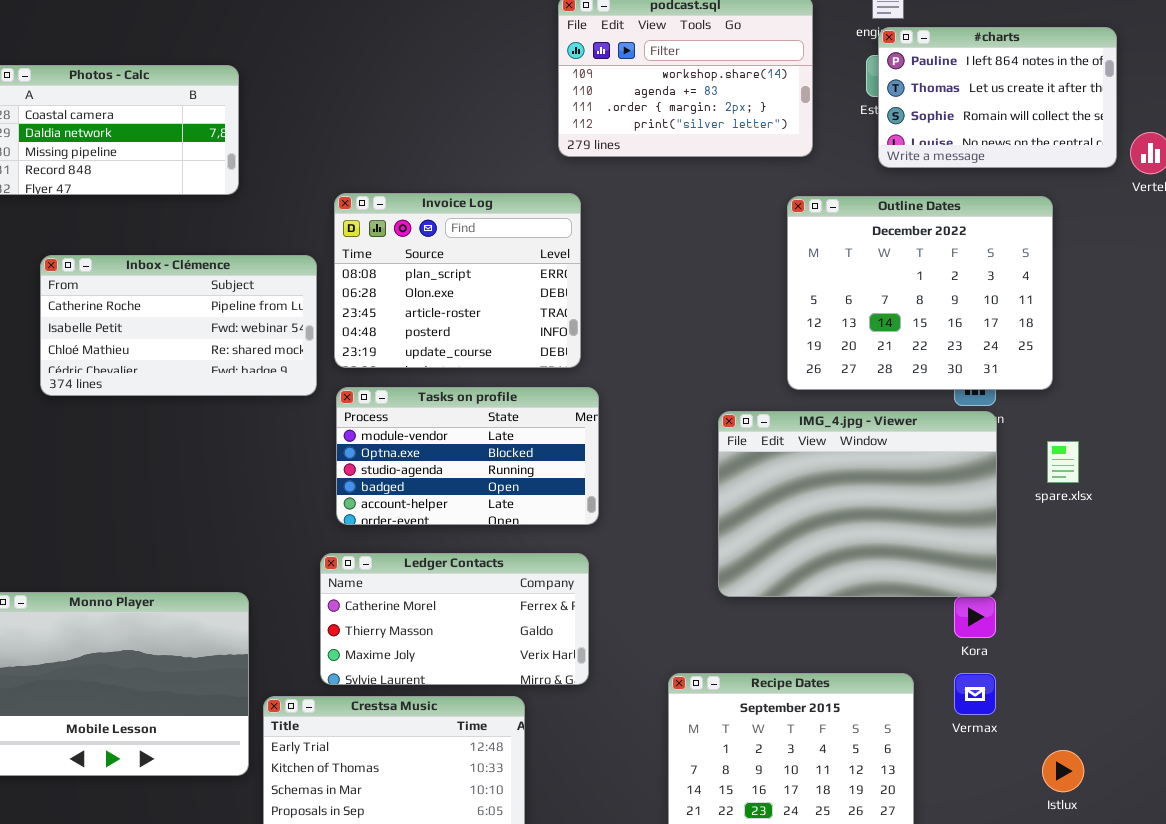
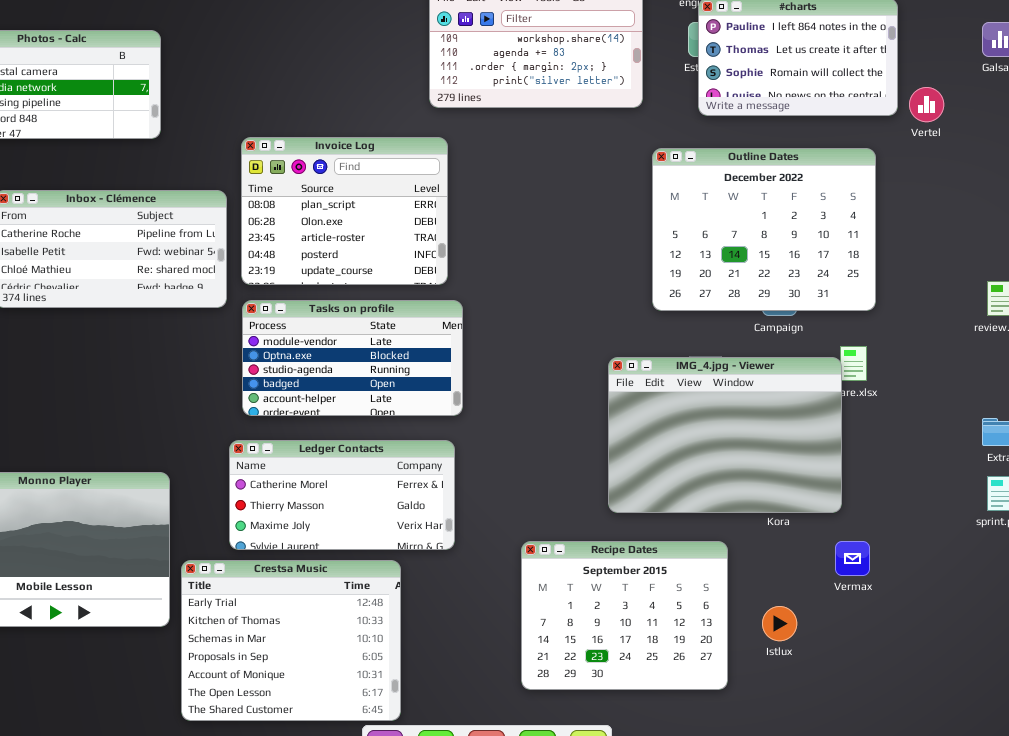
Outline Dates: [787,196,1053,390] -> [652,148,876,311], moved
IMG_4.jpg - Viewer: [718,411,997,597] -> [608,357,842,513], moved
Vermax: [954,673,996,715] -> [835,541,870,576], moved
Istlux: [1042,750,1084,792] -> [762,606,797,641], moved

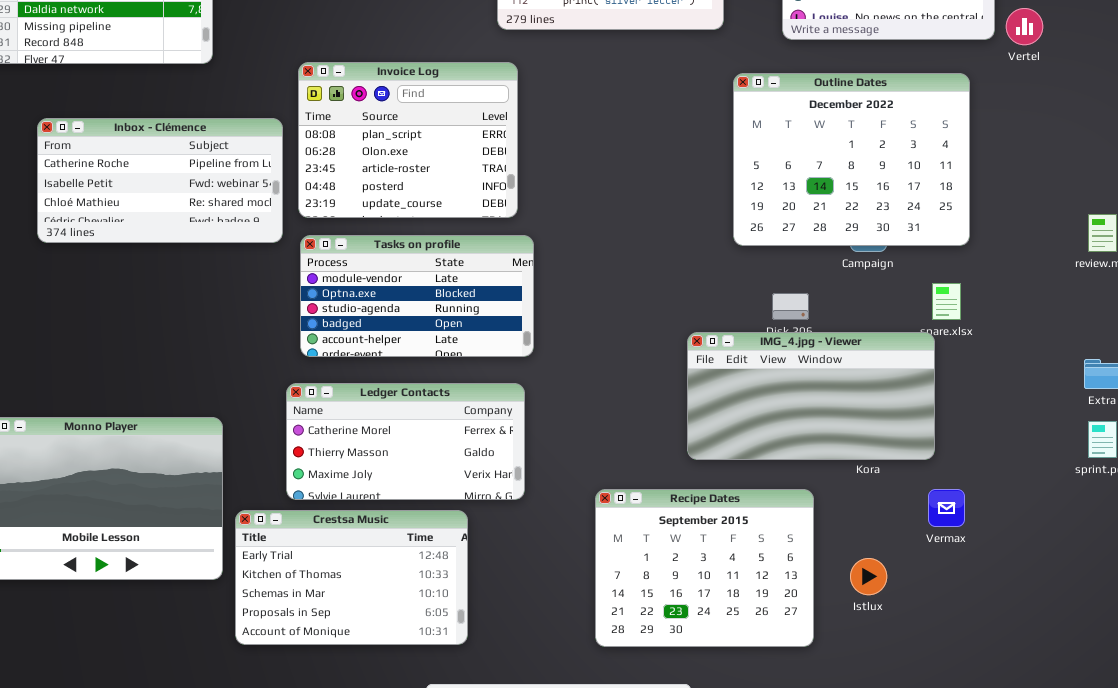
IMG_4.jpg - Viewer: [608,357,842,513] -> [687,332,935,460], resized
Crestsa Music: [181,560,401,721] -> [235,510,468,645], resized

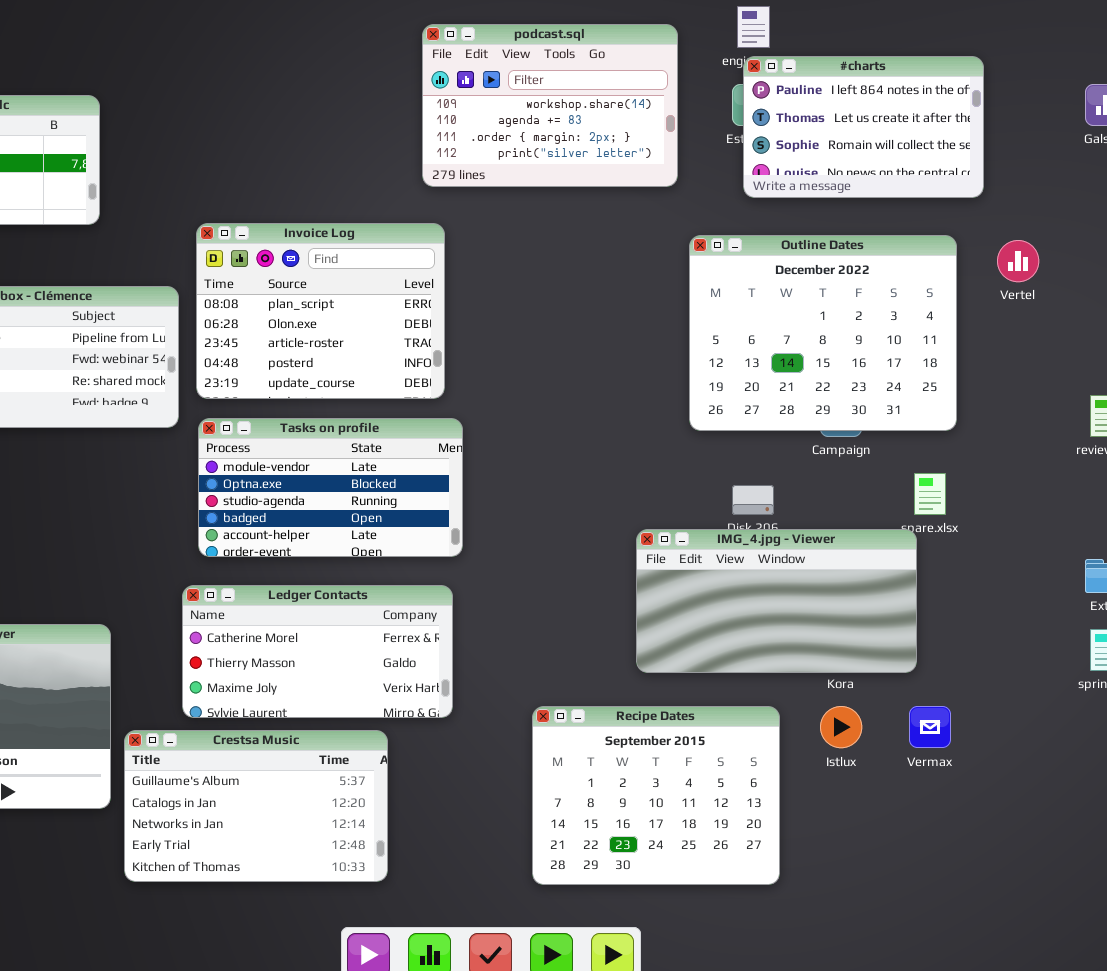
Vertel: [1006,8,1043,45] -> [997,240,1039,282], moved
Crestsa Music: [235,510,468,645] -> [124,730,388,882], scrolled up 3 rows
Istlux: [850,558,887,595] -> [820,706,862,748], moved

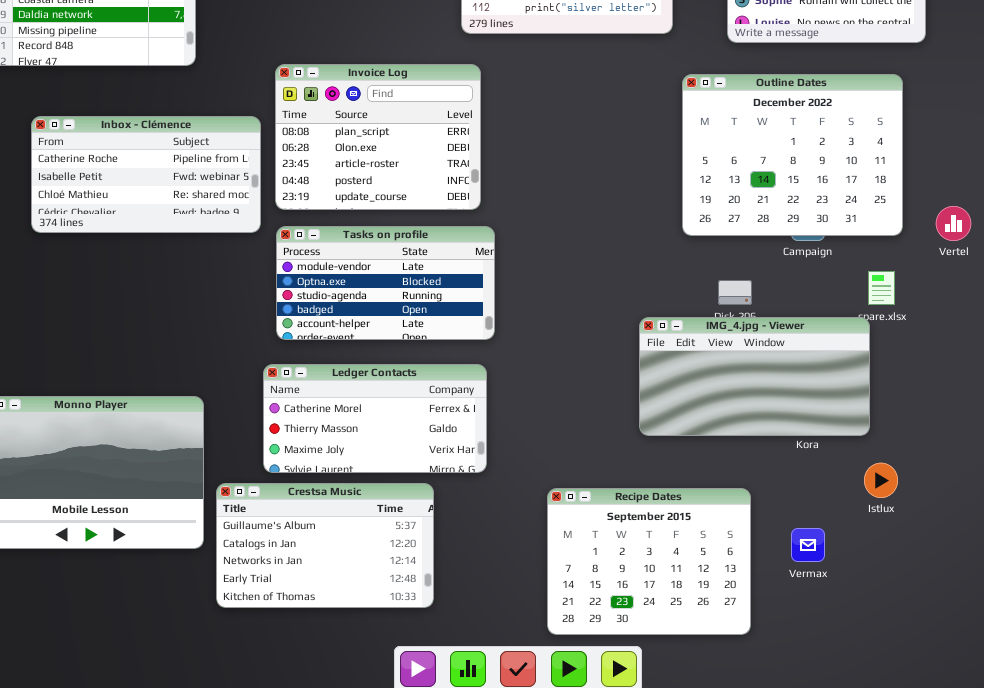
Vertel: [997,240,1039,282] -> [936,206,971,241], moved
Recipe Dates: [532,706,780,885] -> [547,488,751,635], moved
Istlux: [820,706,862,748] -> [864,463,898,498], moved
Vermax: [909,706,951,748] -> [791,528,825,562], moved

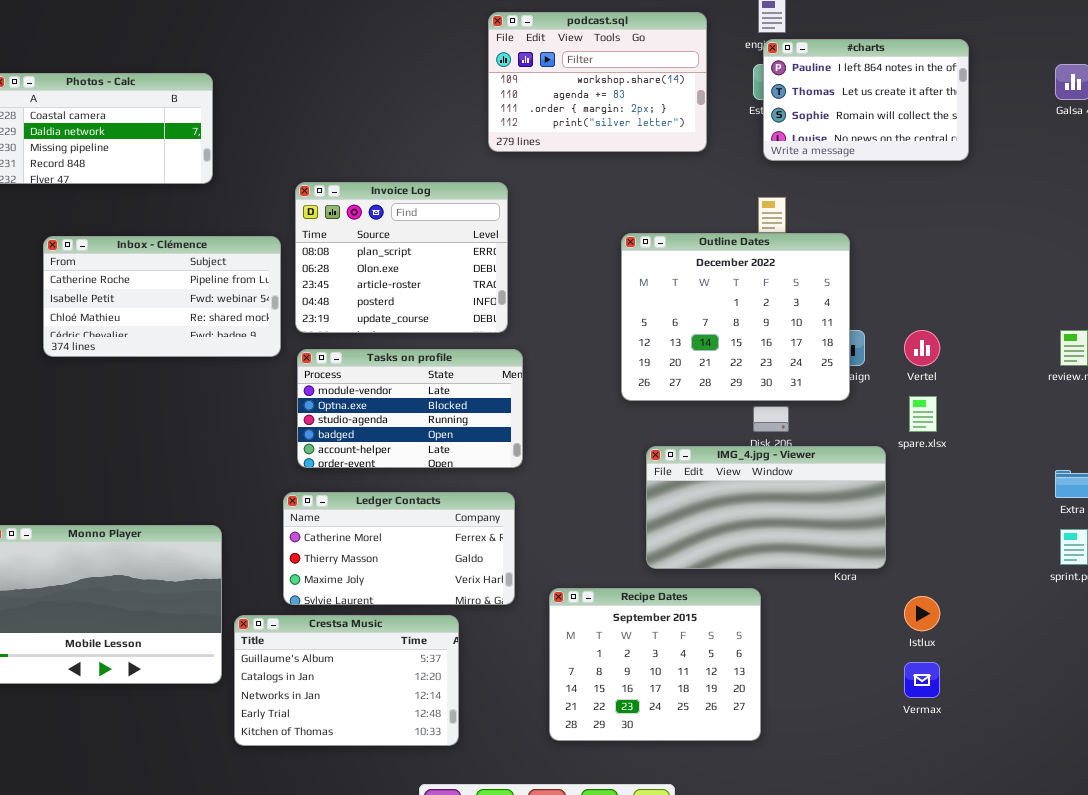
Outline Dates: [682,74,903,236] -> [621,233,850,401], moved
Vertel: [936,206,971,241] -> [904,330,940,366], moved
IMG_4.jpg - Viewer: [639,317,870,436] -> [646,446,886,569], moved
Recipe Dates: [547,488,751,635] -> [549,588,761,741], moved
Vermax: [791,528,825,562] -> [904,662,940,698], moved

